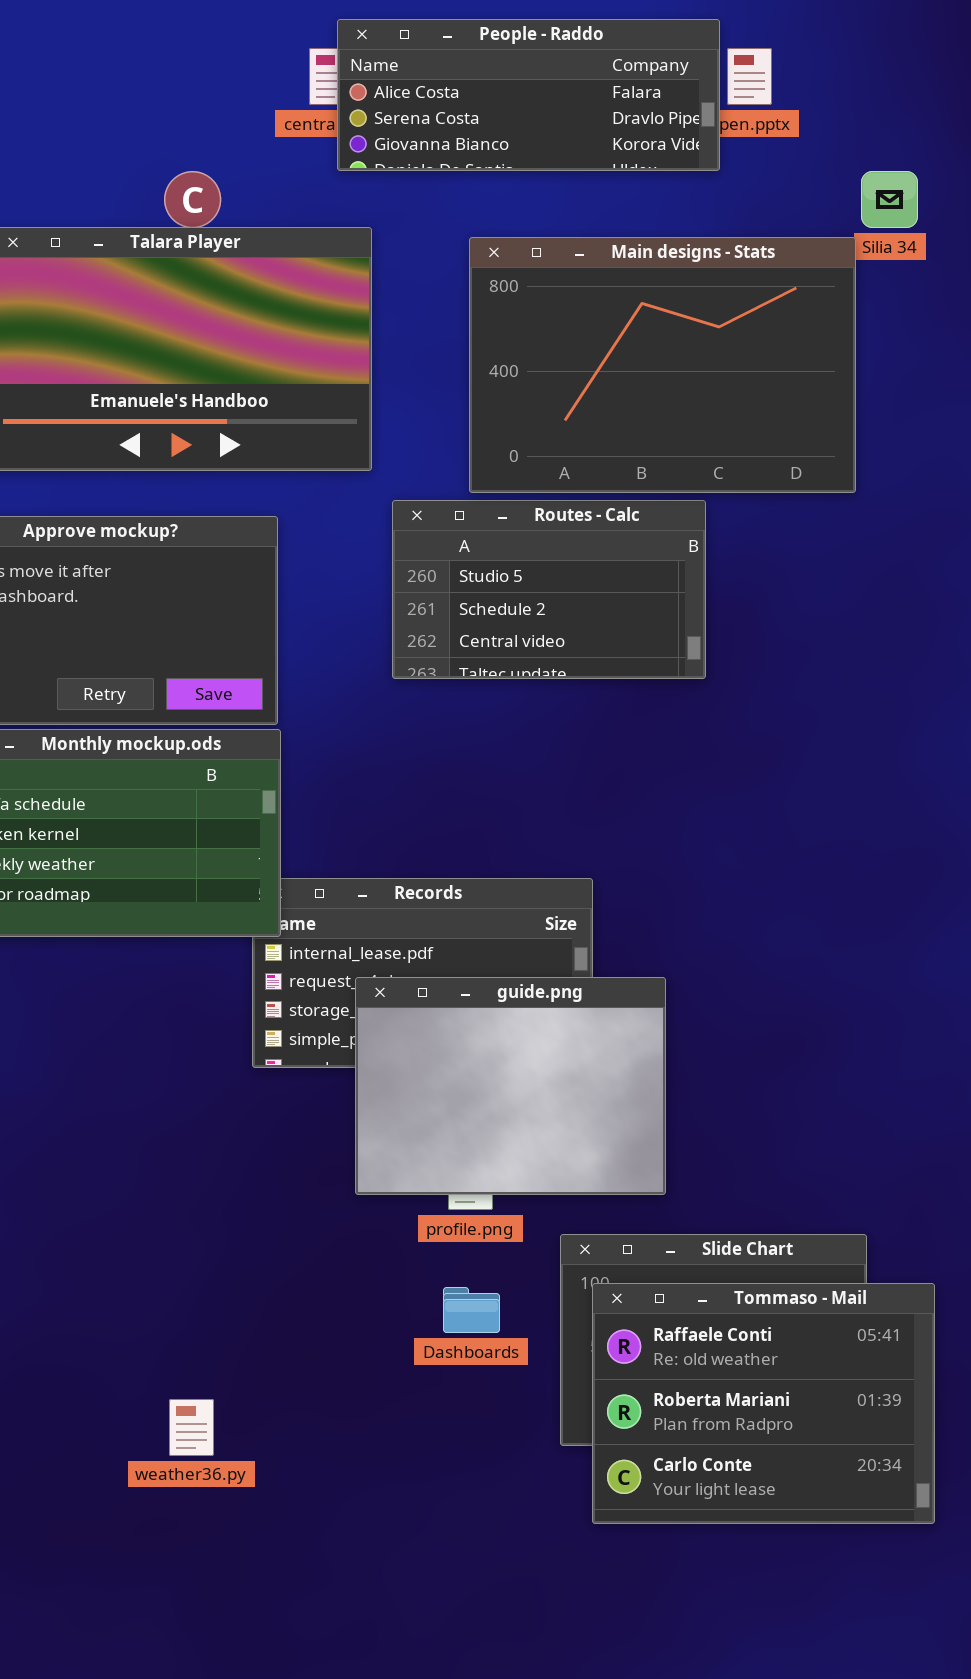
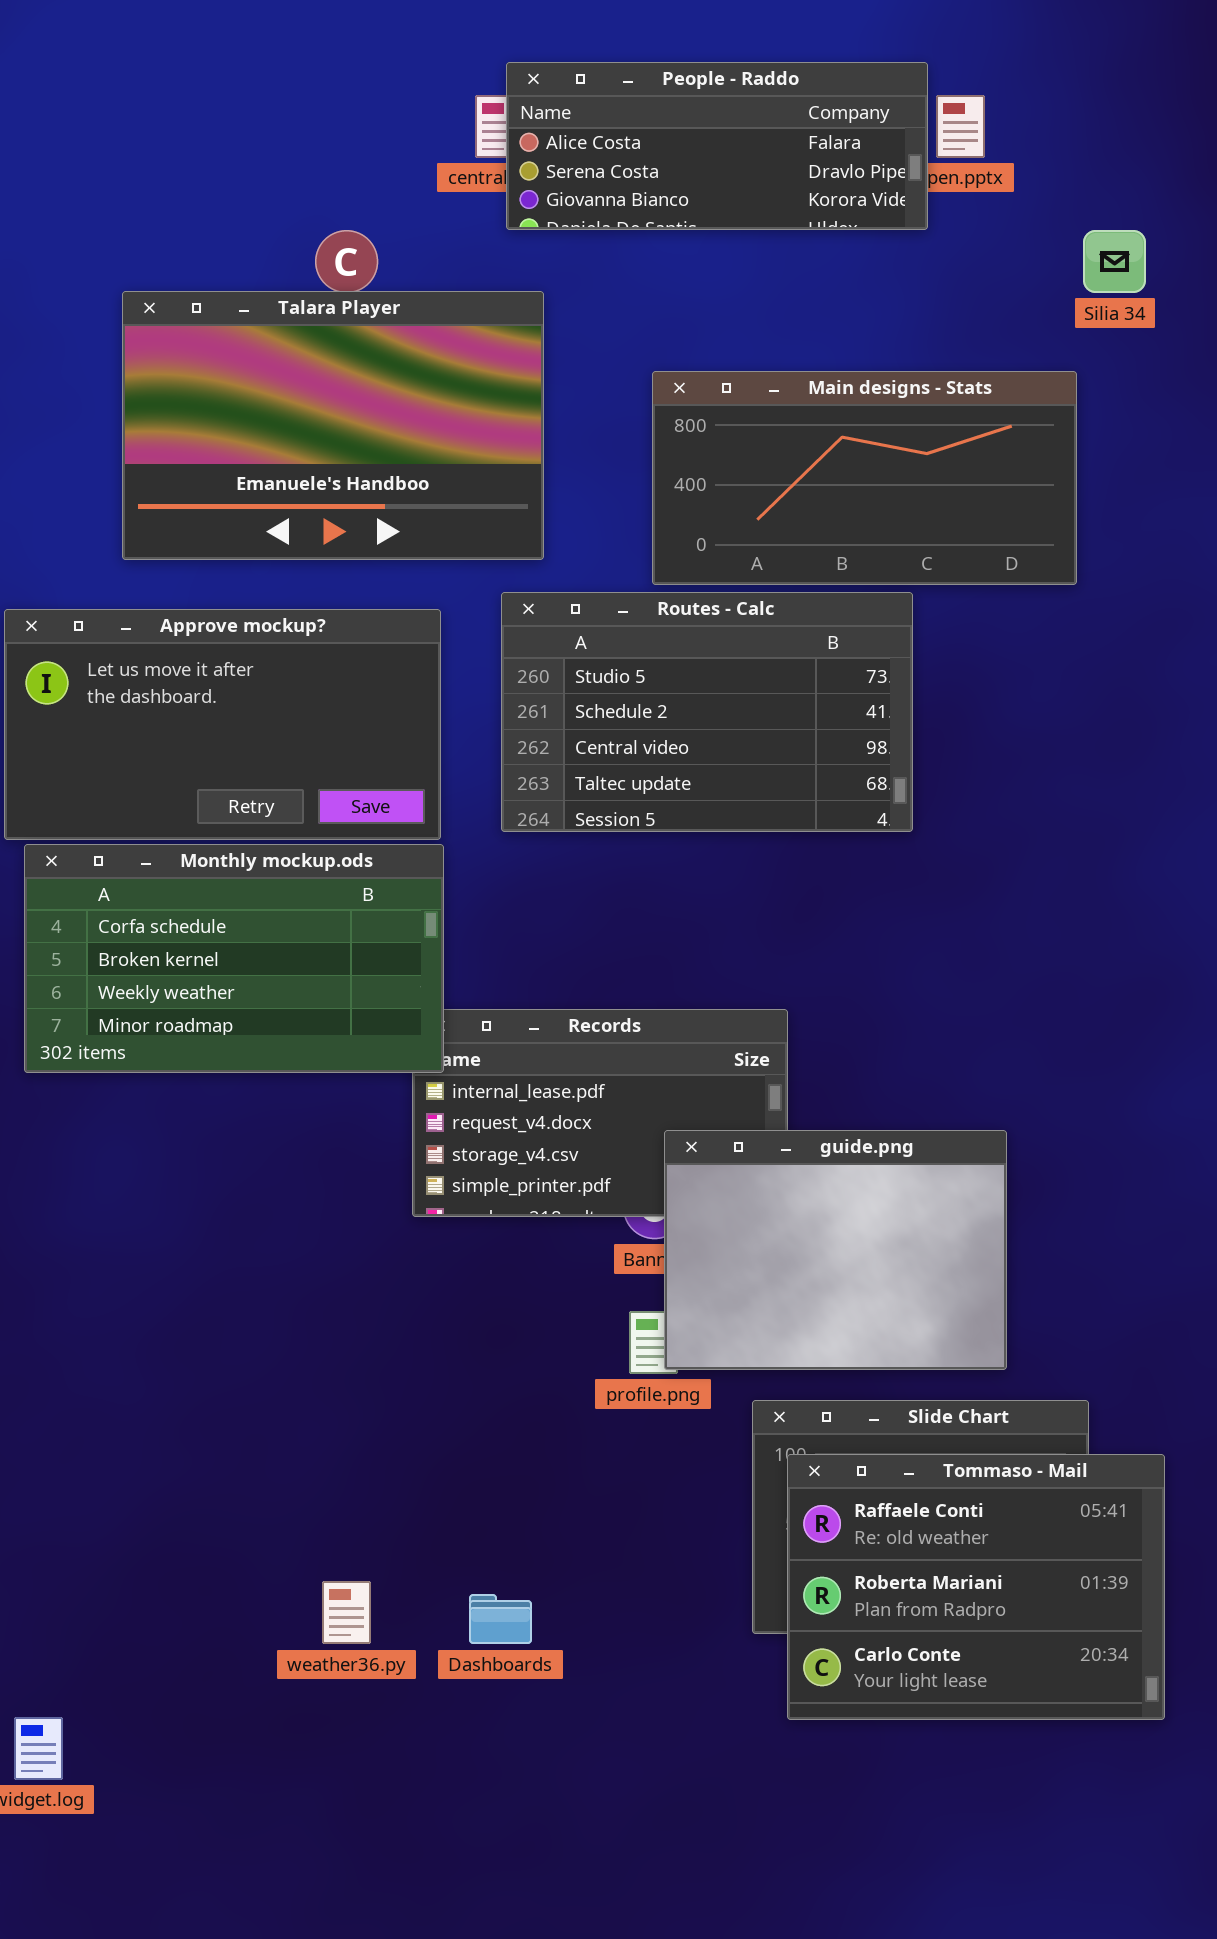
Main designs - Stats: [469,237,856,493] -> [652,371,1077,585], resized
Routes - Calc: [392,500,706,679] -> [501,592,913,832], resized
guide.png: [355,977,666,1195] -> [664,1130,1007,1370], moved
Dashboards: [443,1287,500,1333] -> [469,1594,532,1644], moved

